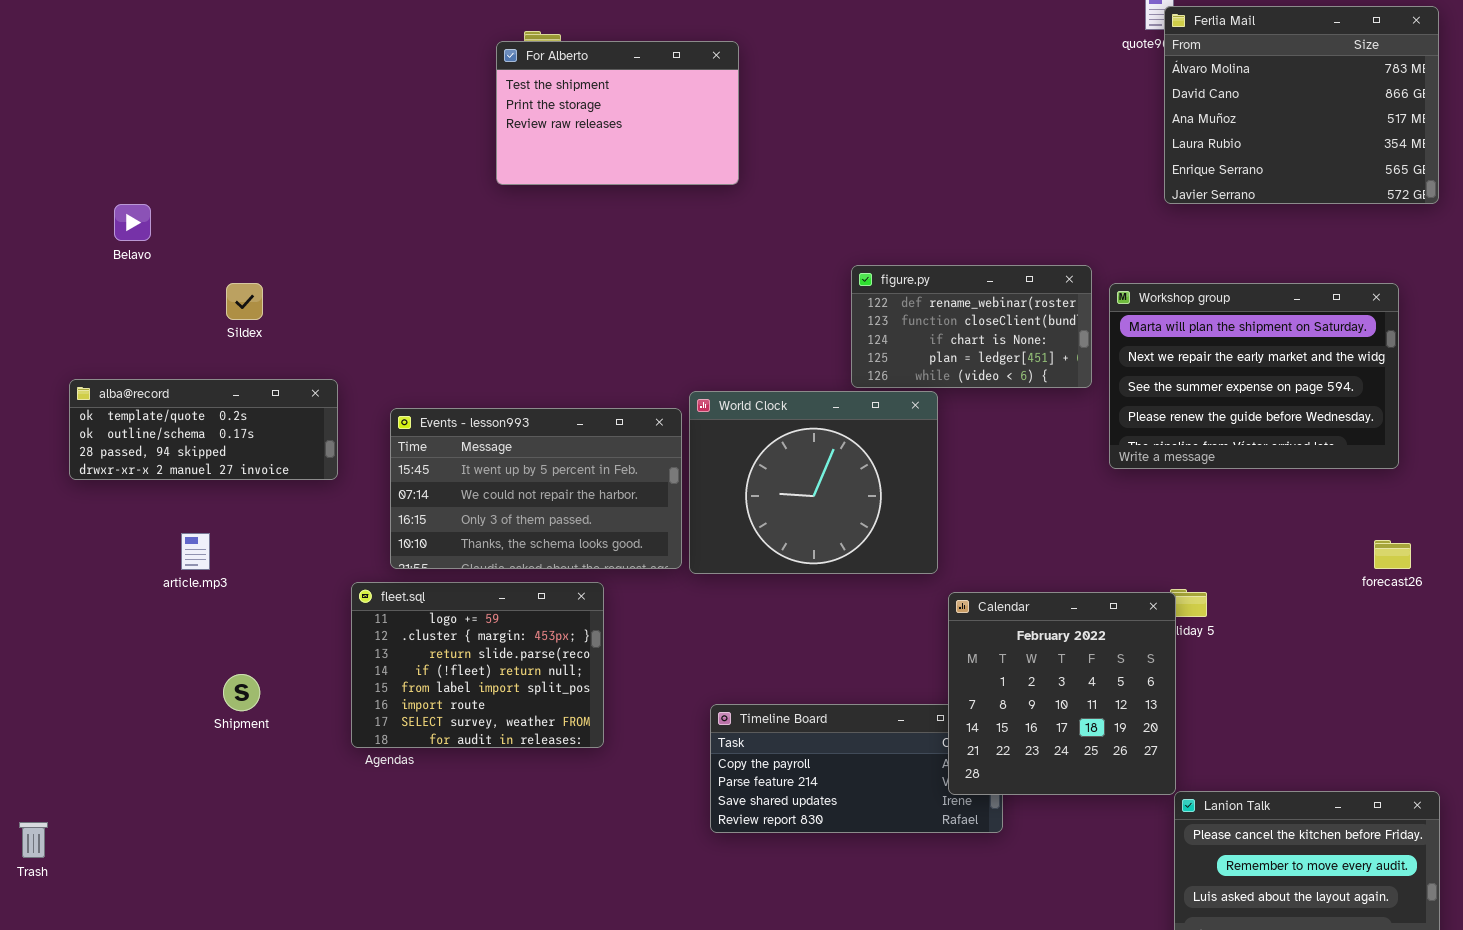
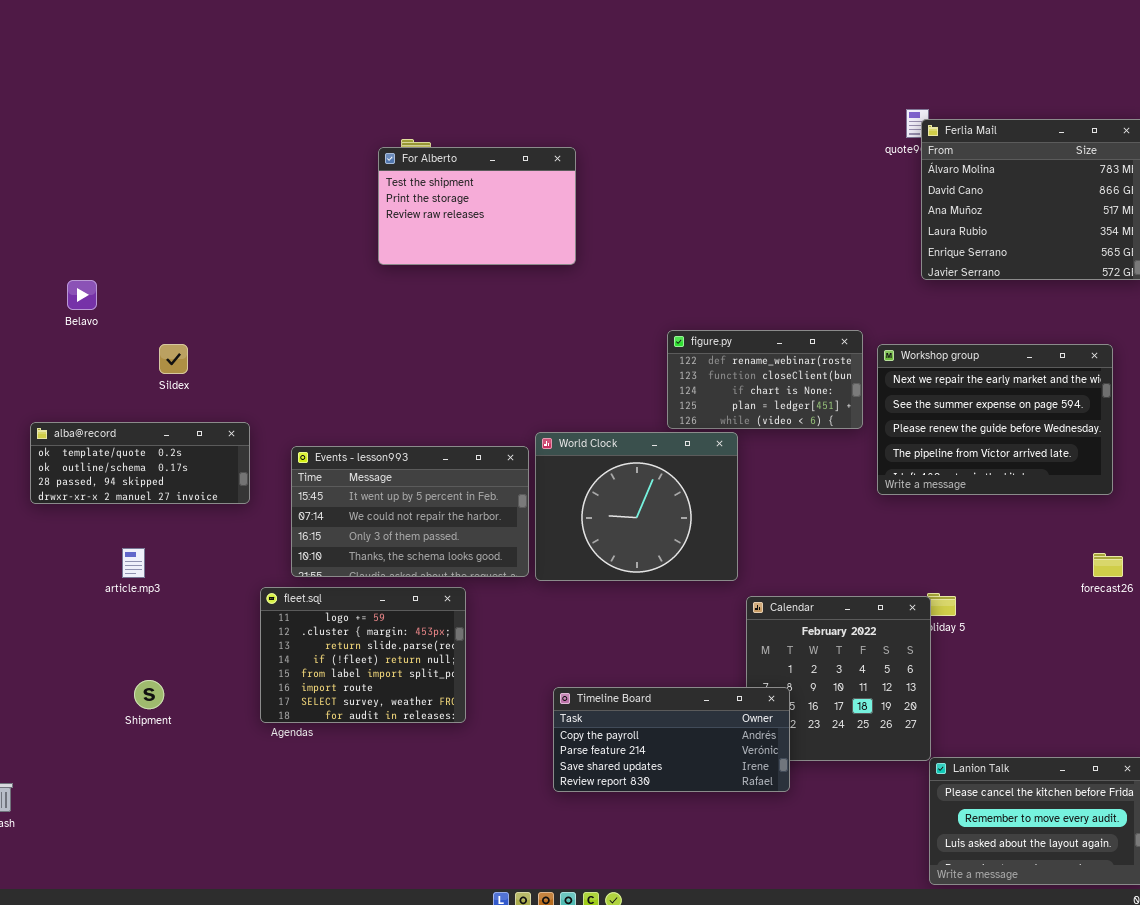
Workshop group: [1109,283,1399,469] -> [877,344,1113,495], scrolled down 1 row
Shipment: [223,674,260,711] -> [134,680,164,709], moved
Timeline Board: [710,704,1003,833] -> [553,687,790,792], raised

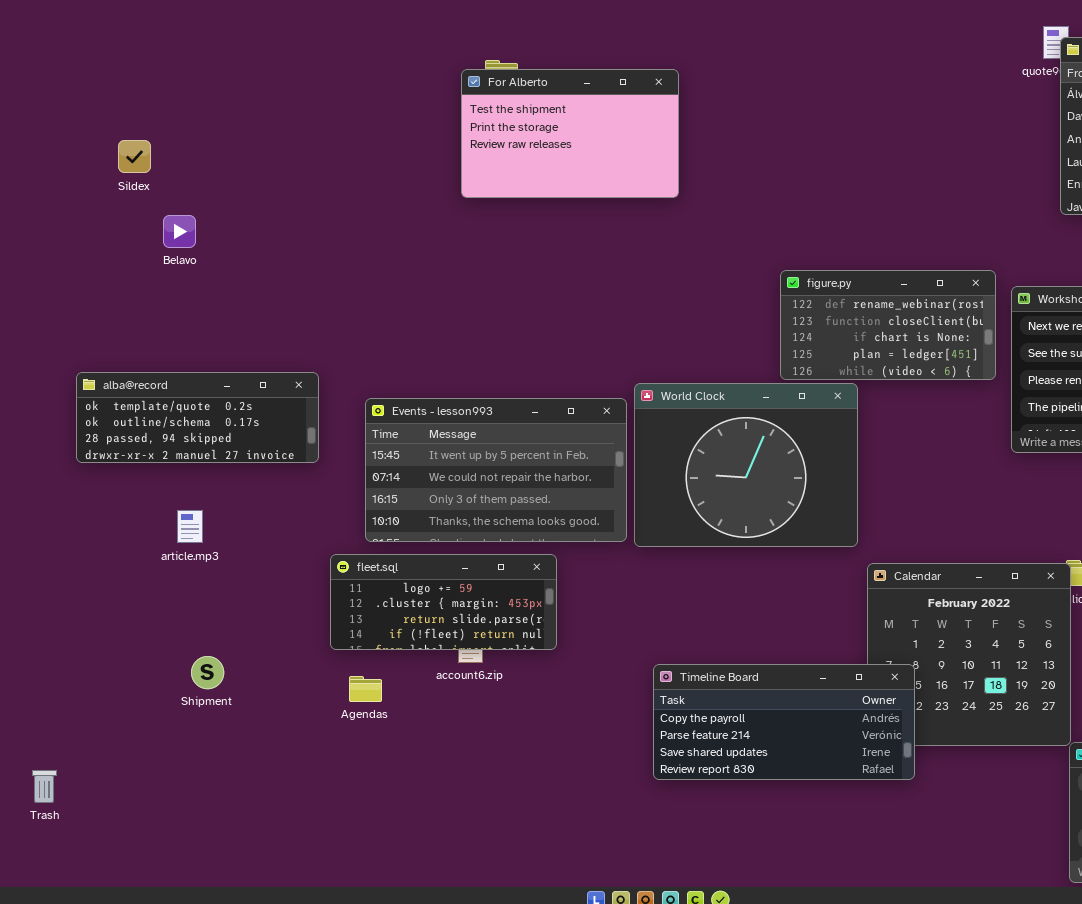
Belavo: [67,280,97,310] -> [163,215,196,248], moved
Sildex: [159,344,188,374] -> [118,140,151,173], moved
fleet.sql: [260,587,466,723] -> [330,554,557,650], resized

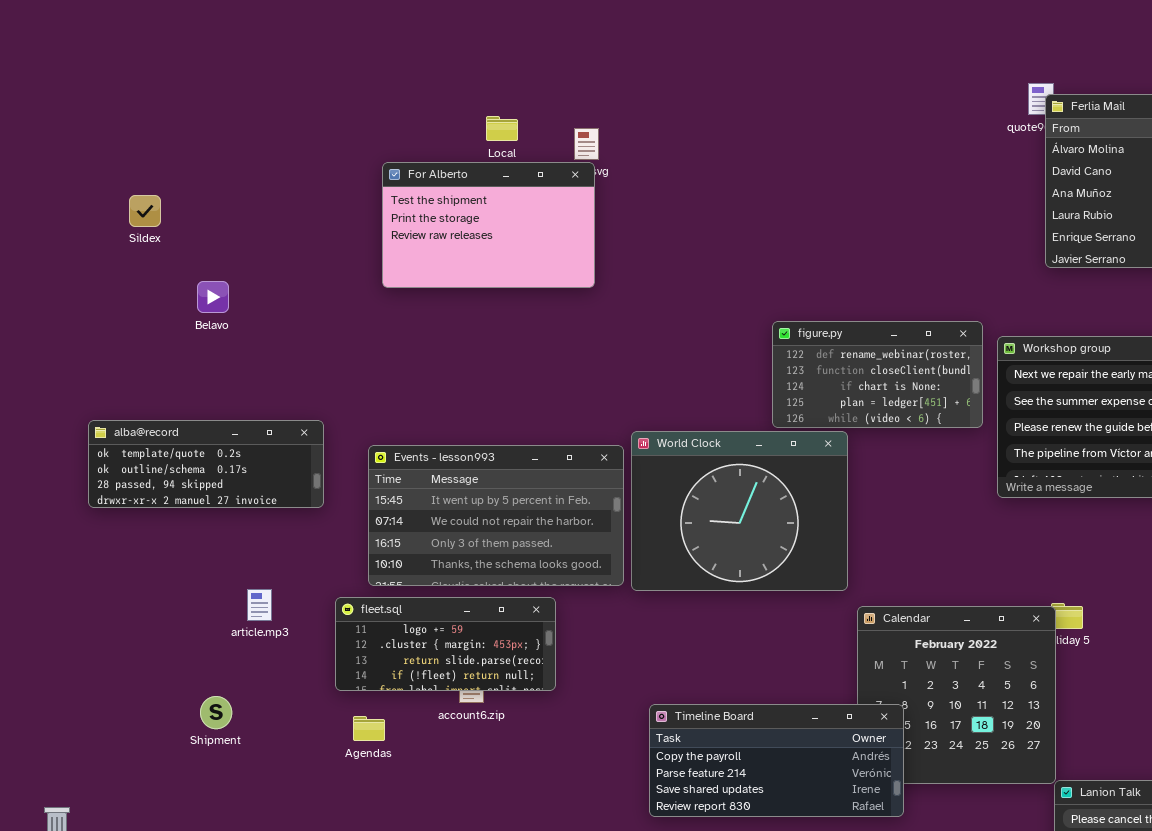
For Alberto: [461,69,679,198] -> [382,162,595,288], moved
Belavo: [163,215,196,248] -> [197,281,229,313], moved
article.mp3: [177,510,203,543] -> [247,589,272,621], moved

